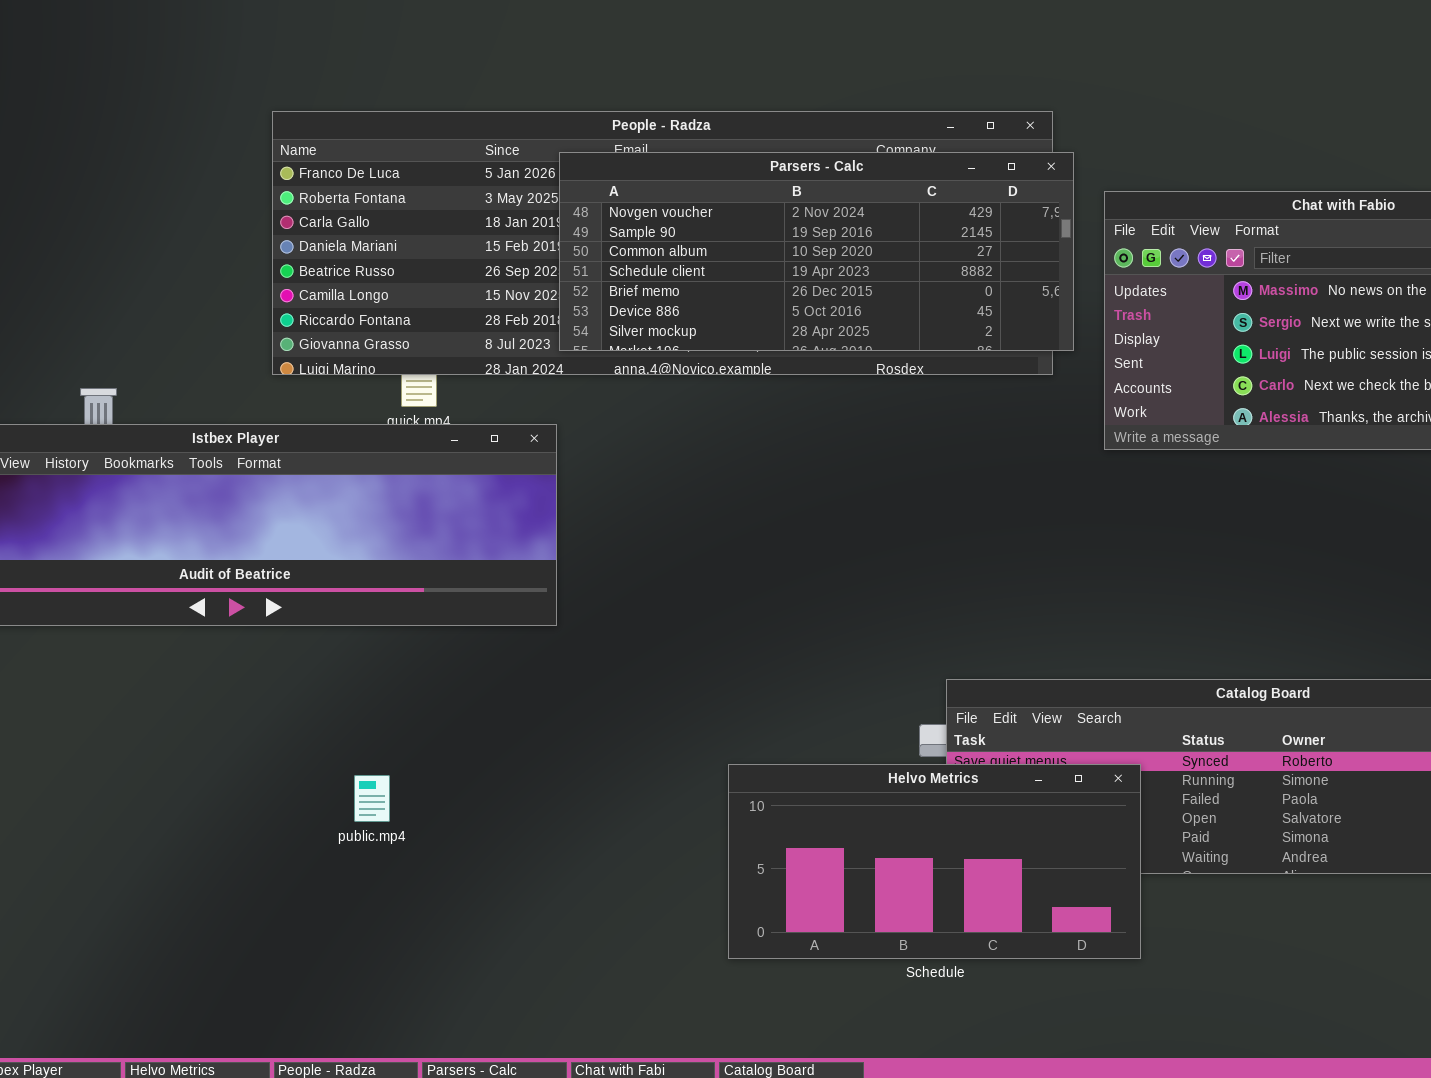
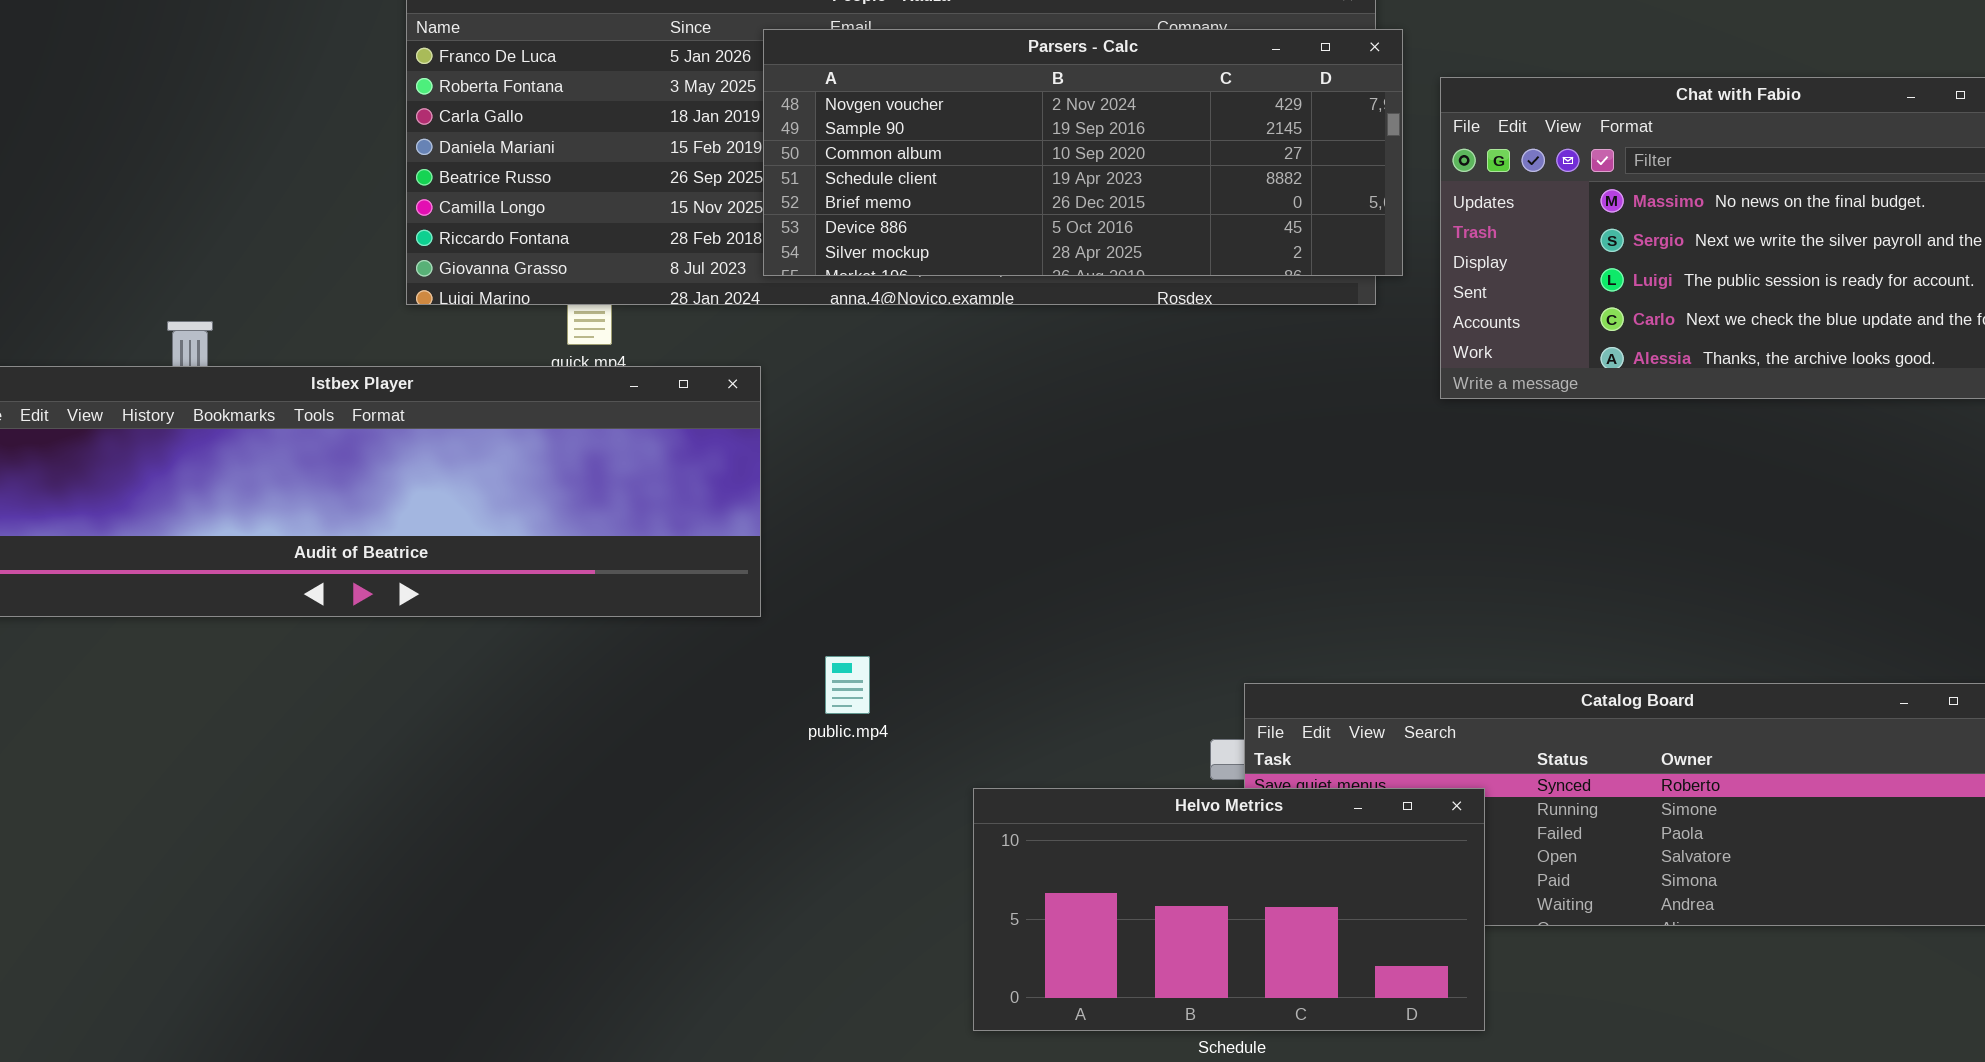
public.mp4: [354,775,390,822] -> [825,656,870,714], moved

